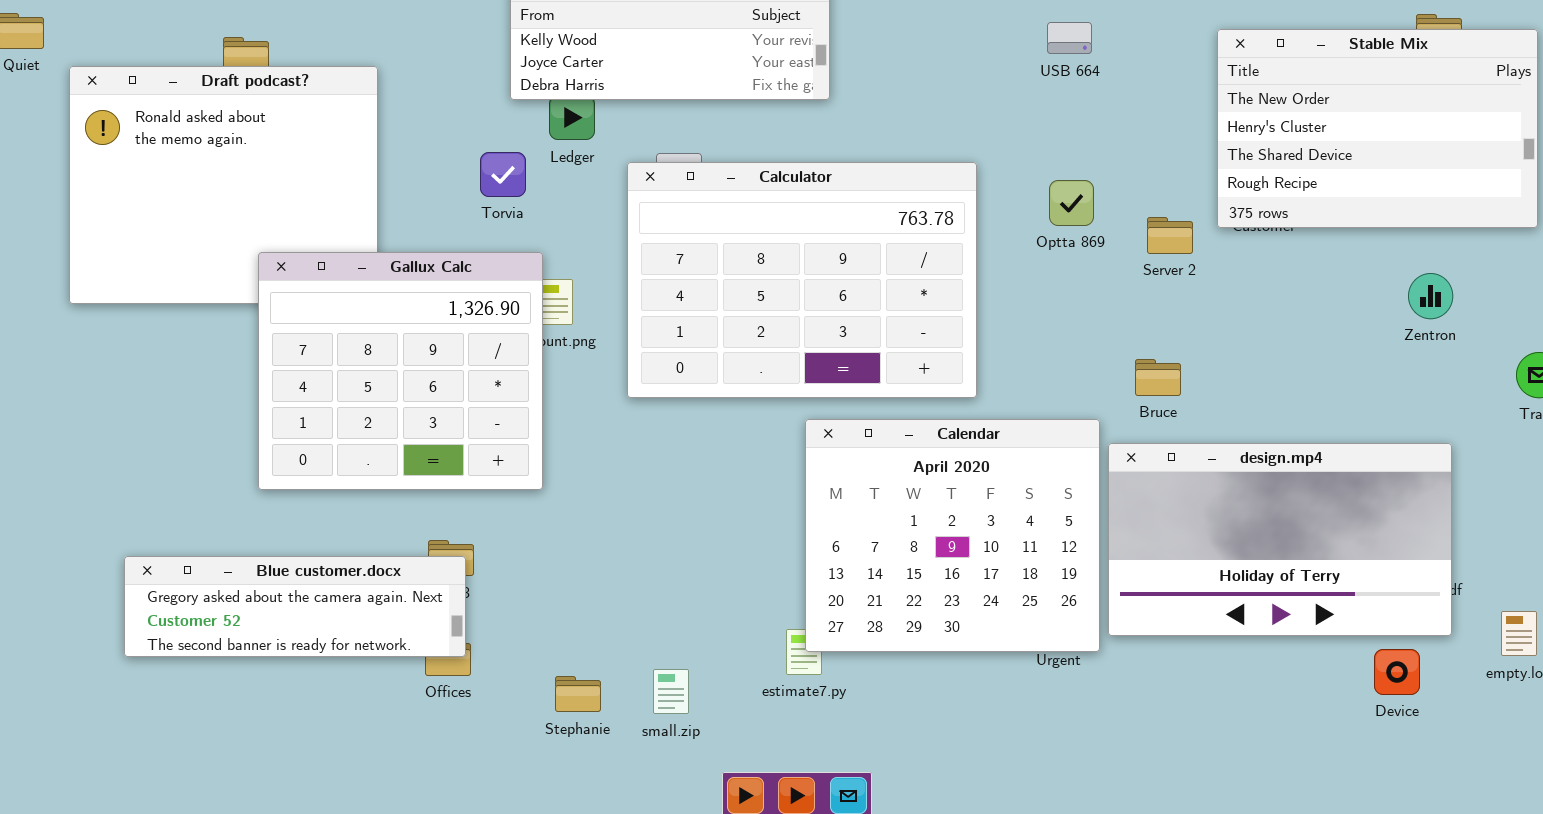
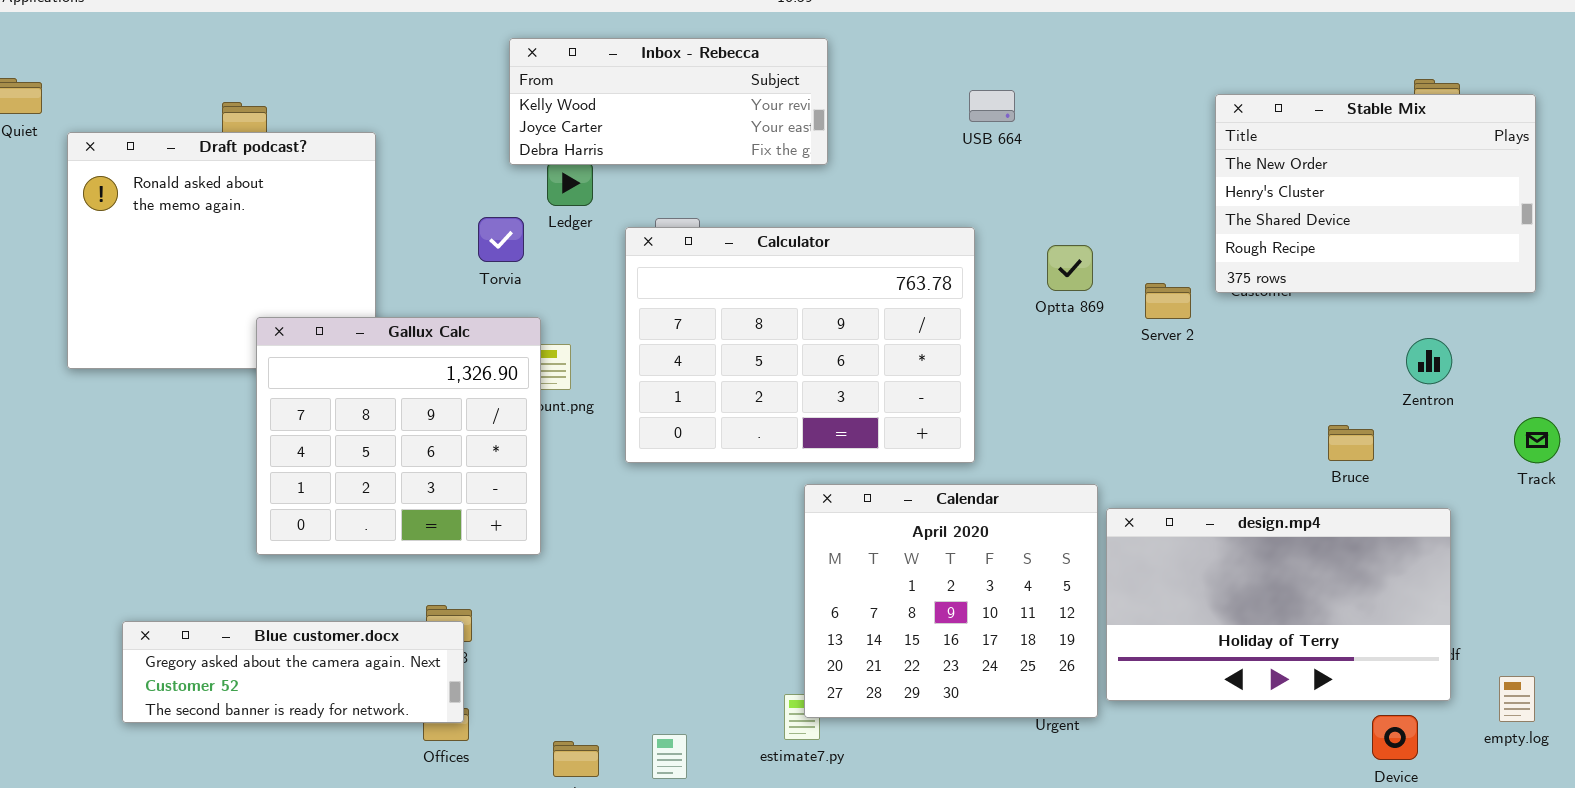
USB 664: [1047,22,1092,54] -> [969,90,1015,122], moved
Bruce: [1135,359,1181,396] -> [1328,425,1374,461], moved

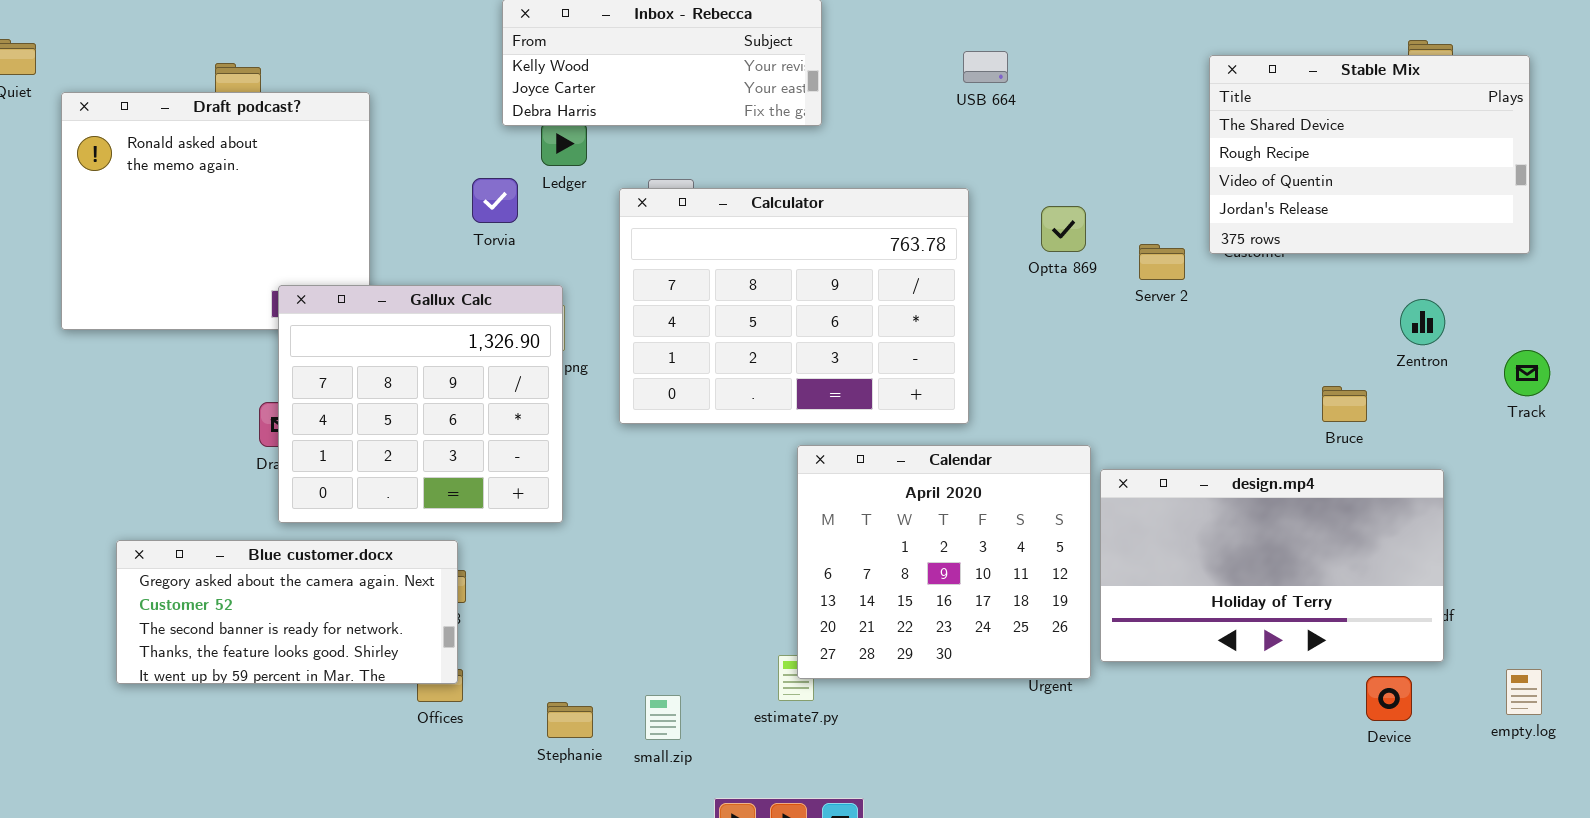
Stable Mix: [1215,94,1536,293] -> [1209,55,1530,254], scrolled down 2 rows
Gallux Calc: [256,317,541,555] -> [278,285,563,523], moved
Track: [1514,417,1560,463] -> [1504,350,1550,396], moved
Blue customer.docx: [122,621,464,723] -> [116,540,458,684], resized
empty.log: [1499,676,1535,722] -> [1506,669,1542,715], moved

